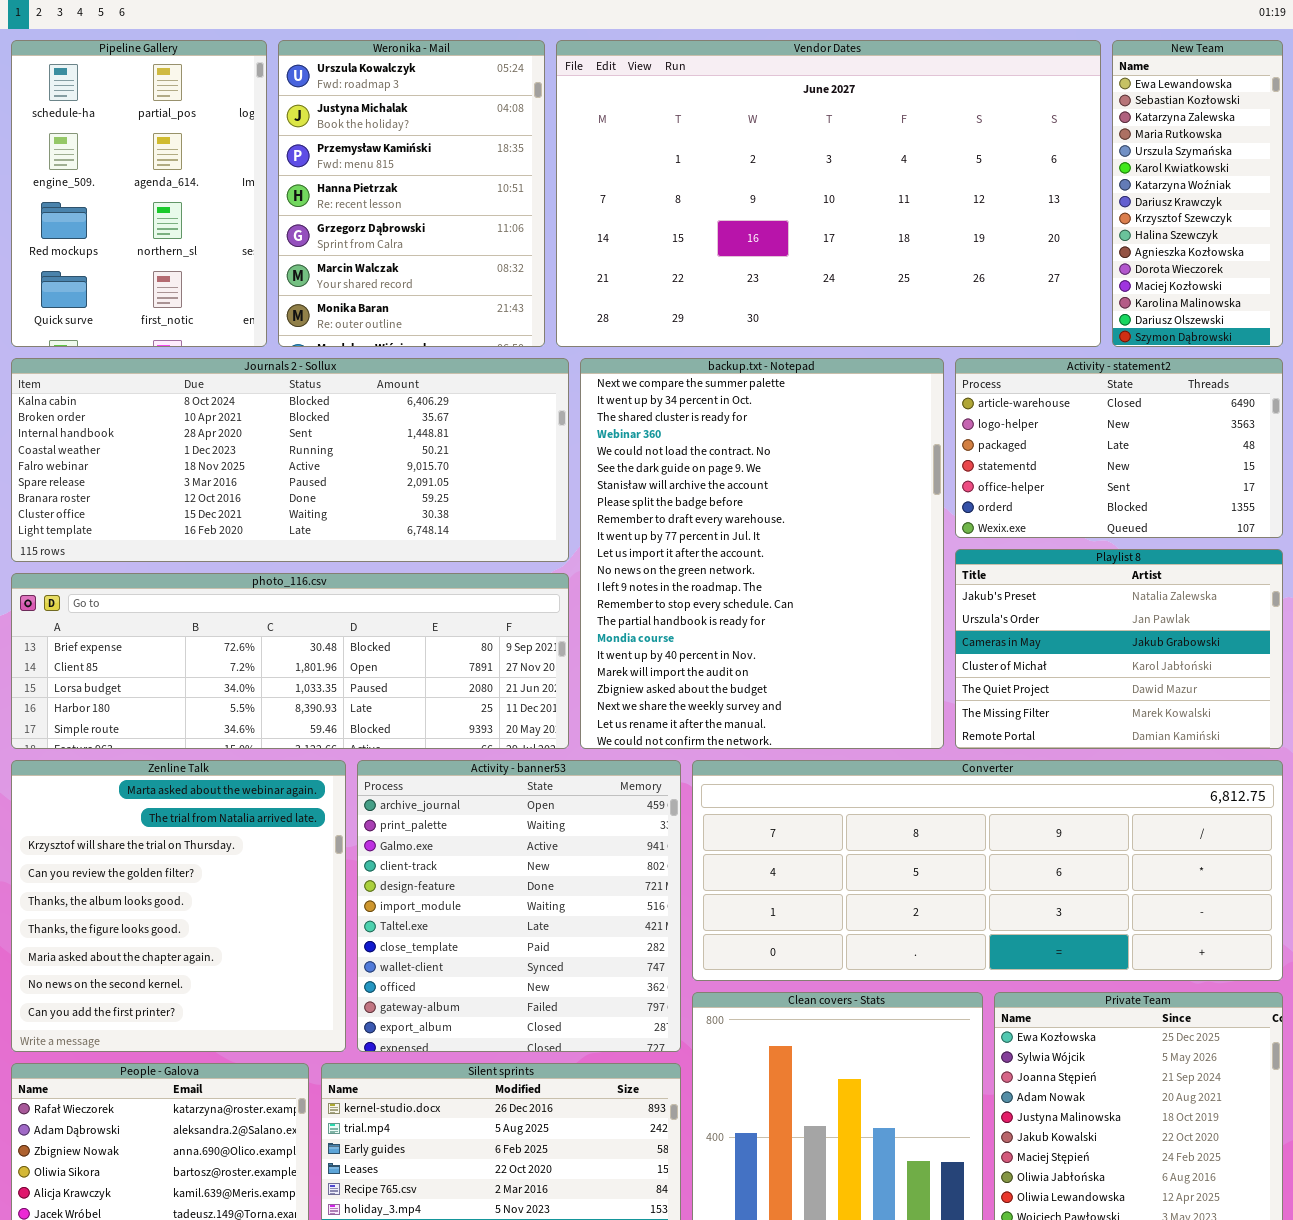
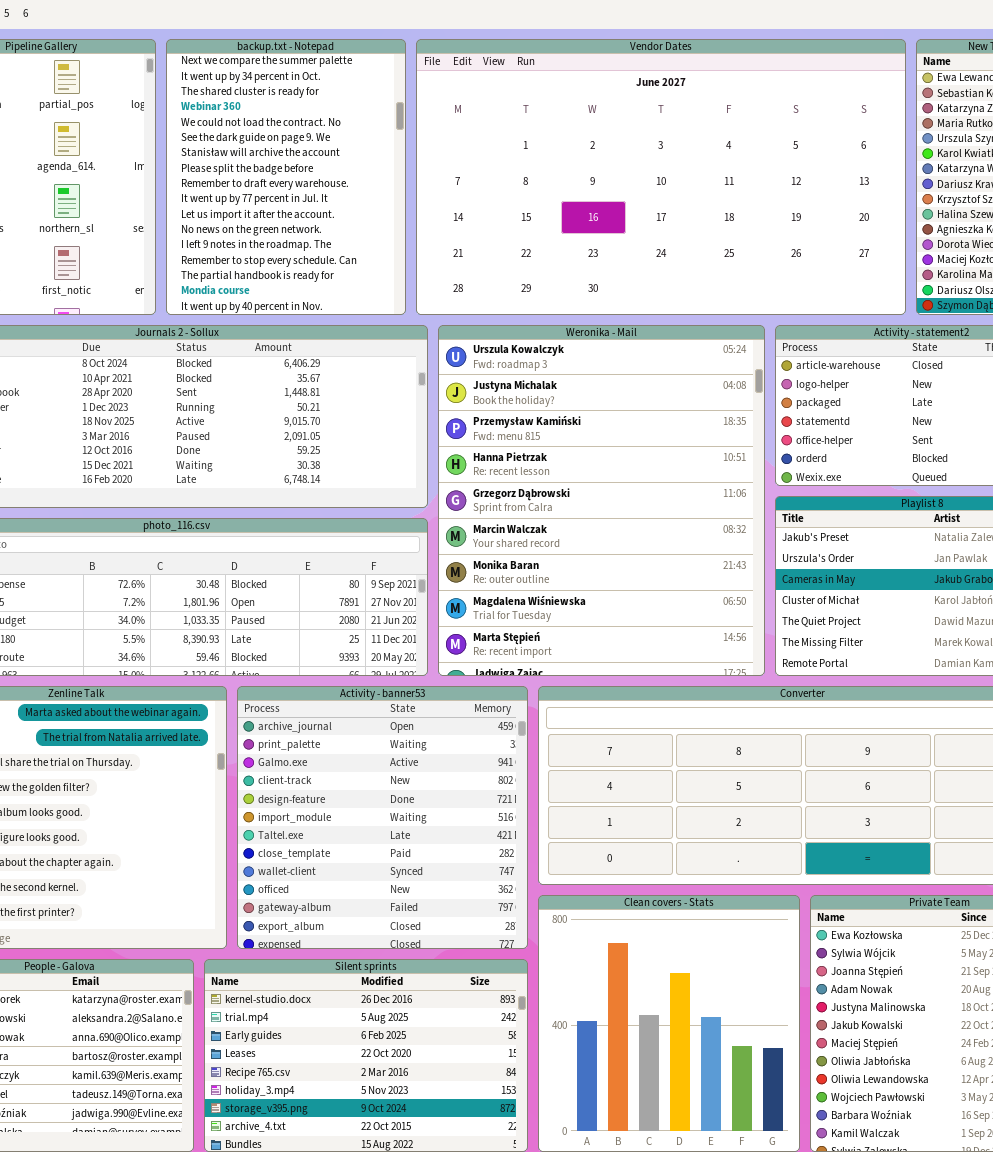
Weronika - Mail: [278,40,545,347] -> [438,325,765,676], moved, resized
backup.txt - Notepad: [580,358,944,749] -> [166,39,406,315], moved, resized

